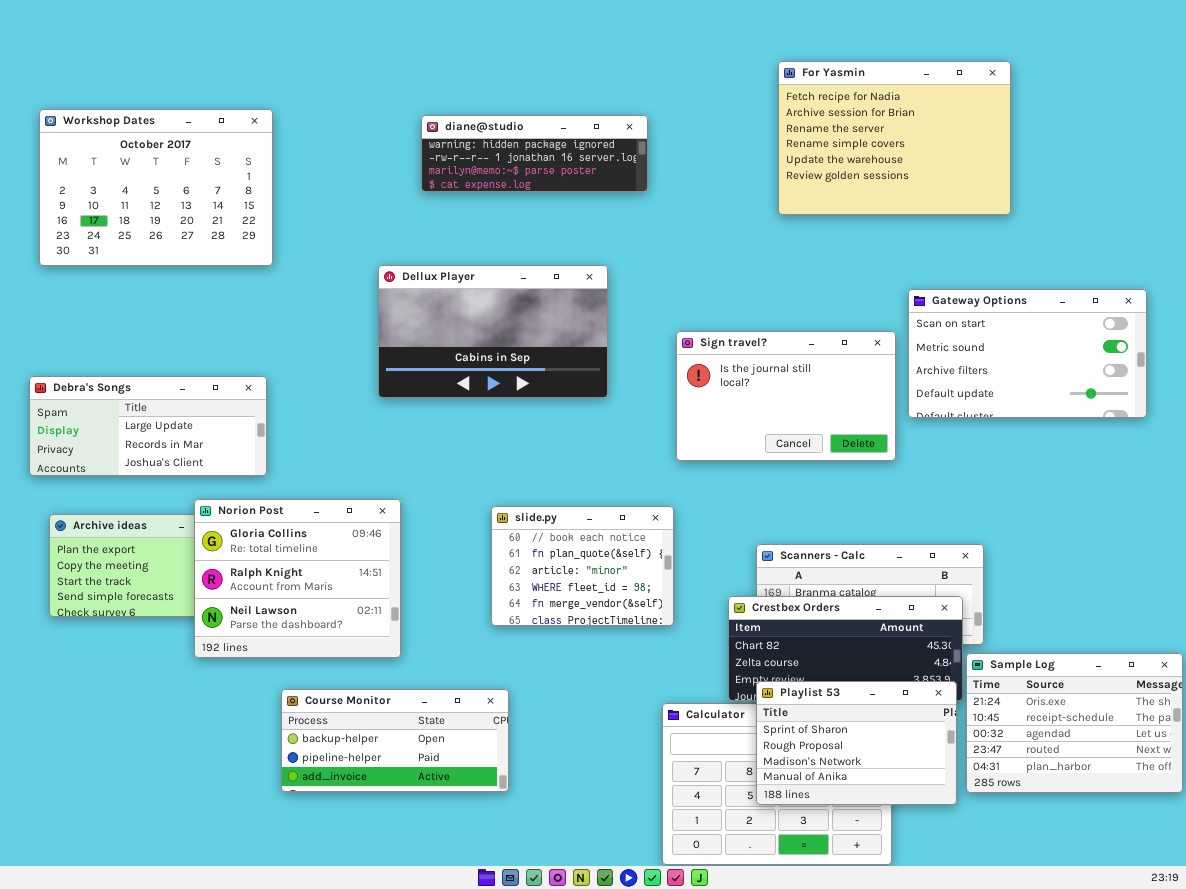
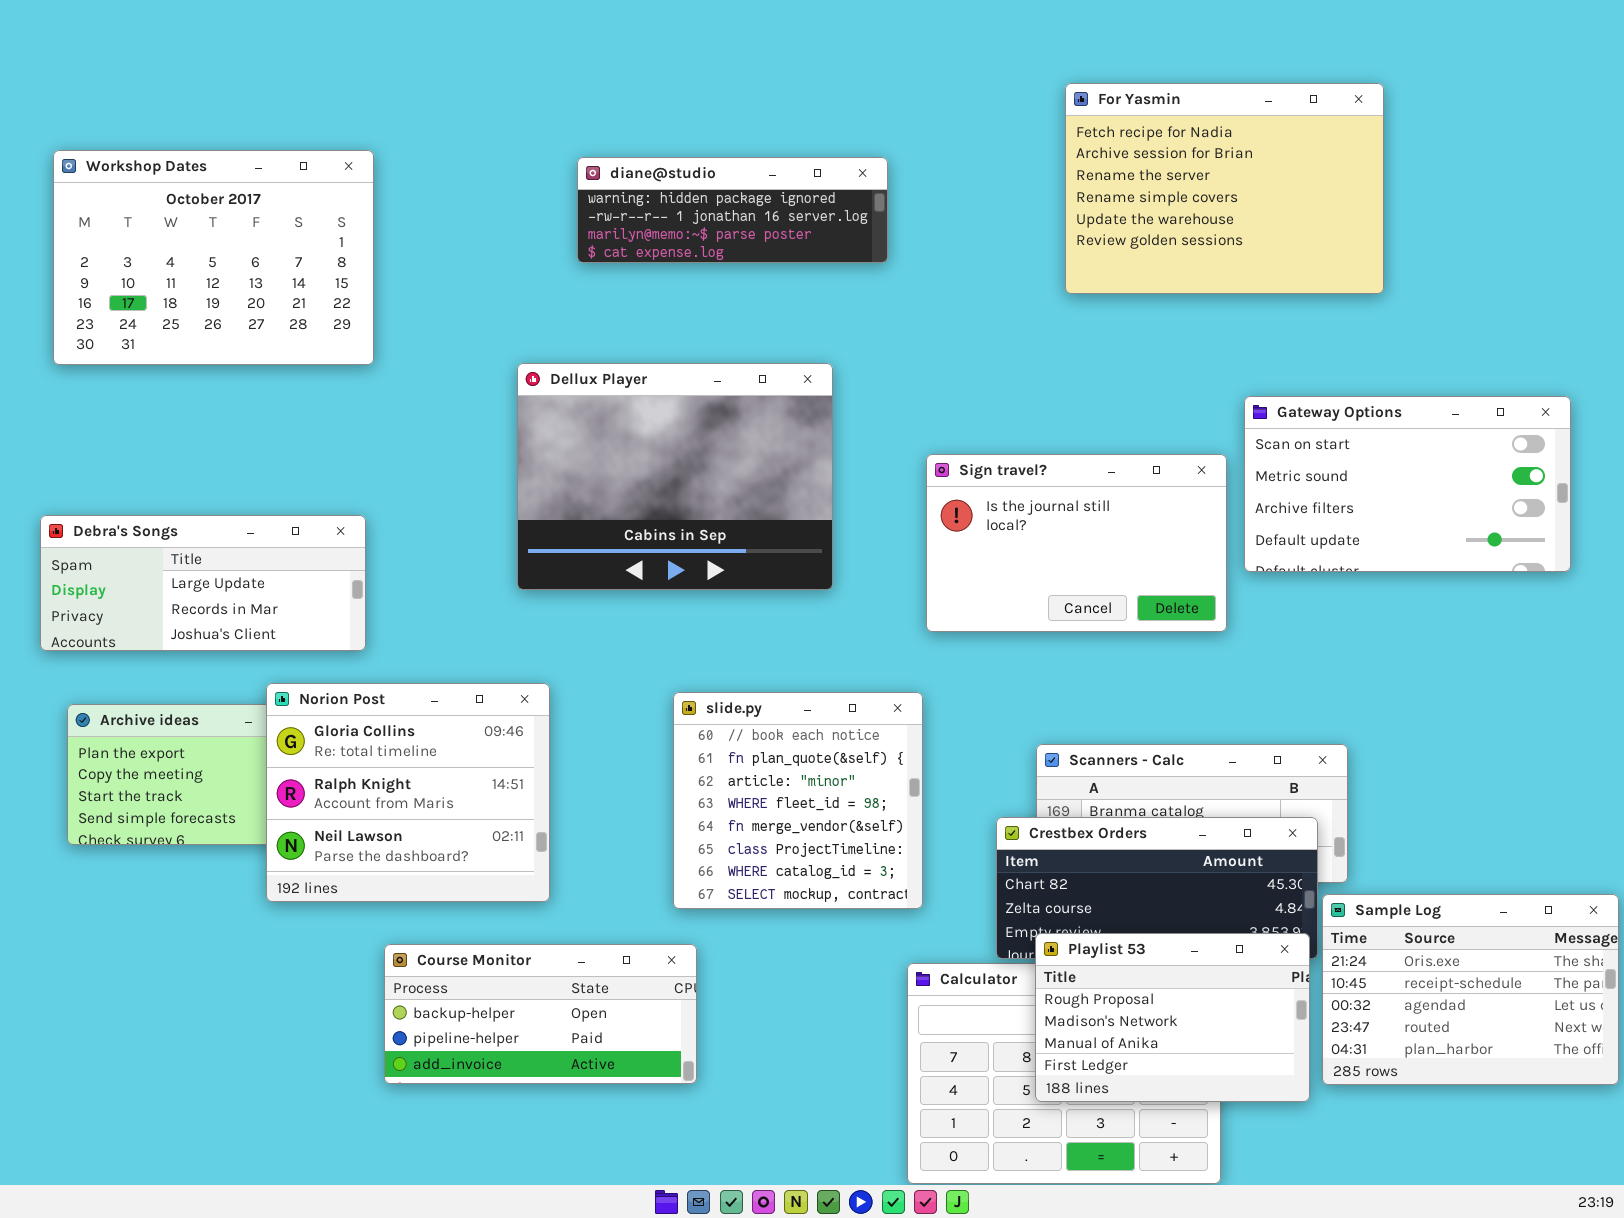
Dellux Player: [378,265,608,398] -> [517,363,833,590], resized
slide.py: [491,506,674,626] -> [673,692,923,909], resized
Playlist 53: [756,681,957,805] -> [1035,933,1310,1102], scrolled down 1 row

